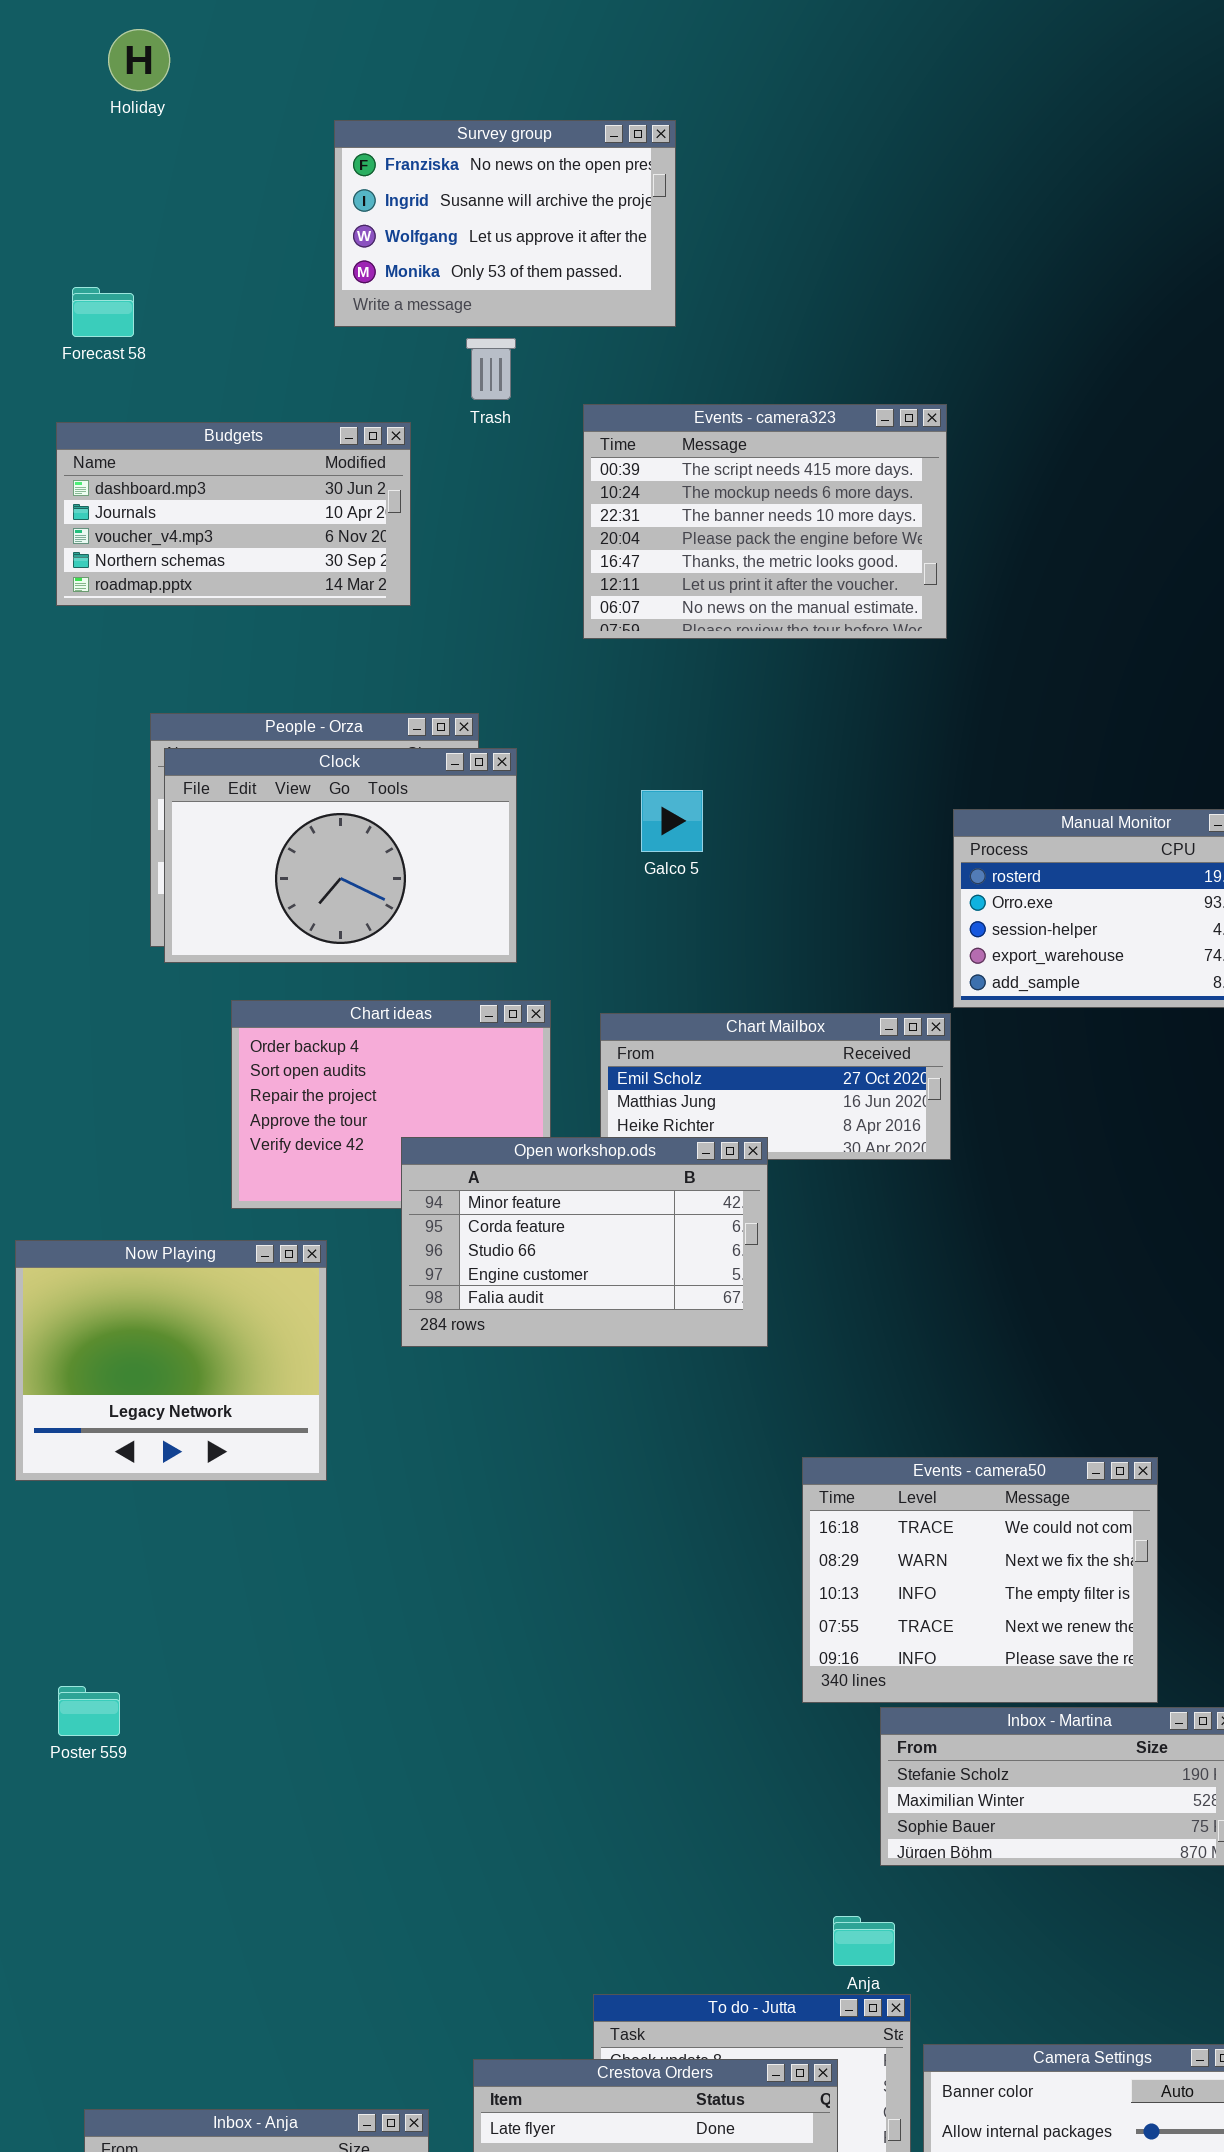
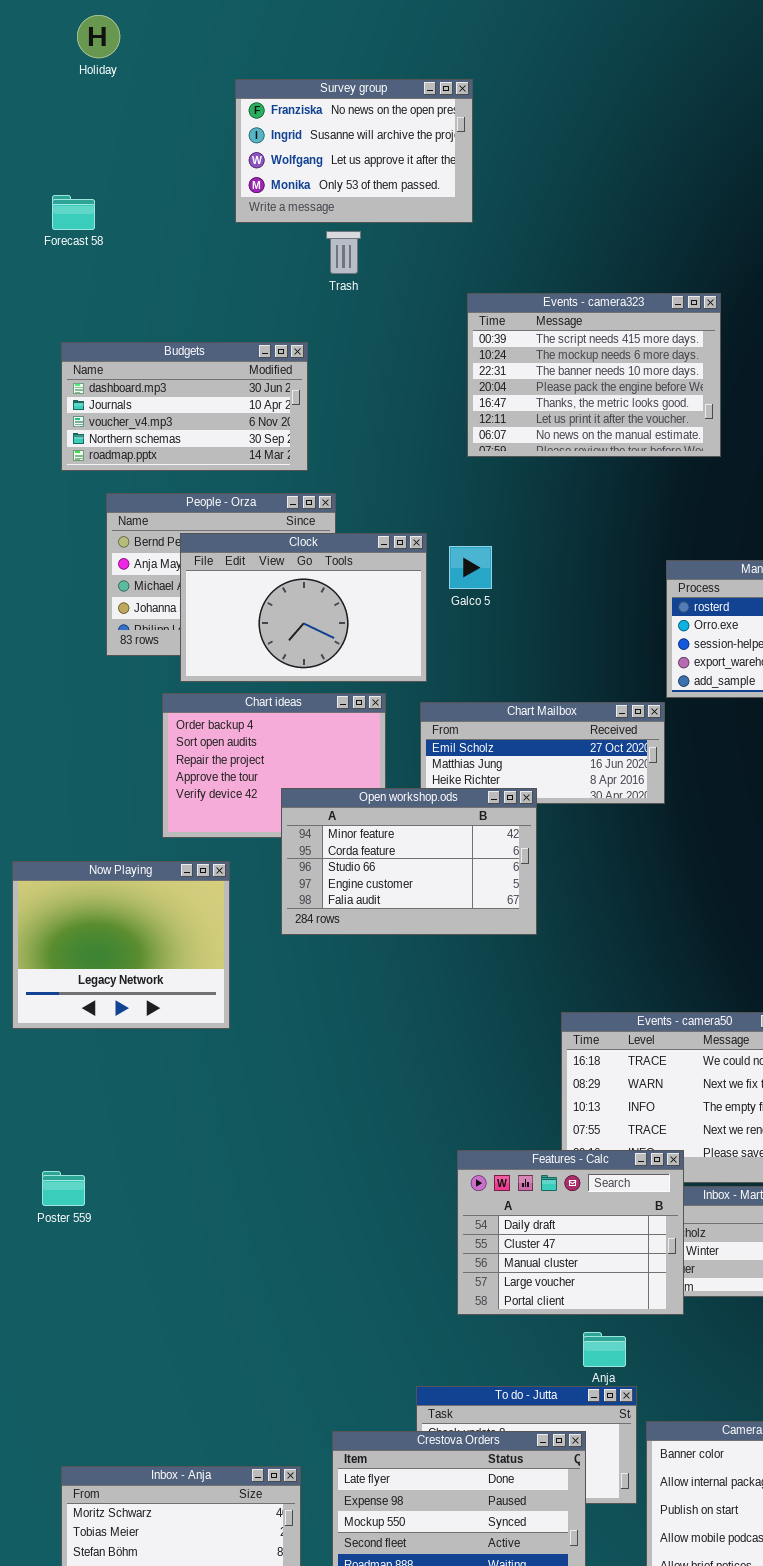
Events - camera323: [583,404,947,639] -> [467,293,721,457], moved
Budgets: [56,422,411,606] -> [61,342,308,471], moved
Clock: [164,748,517,963] -> [180,533,427,682], moved
Features - Calc: none -> [457,1150,684,1315], opened

